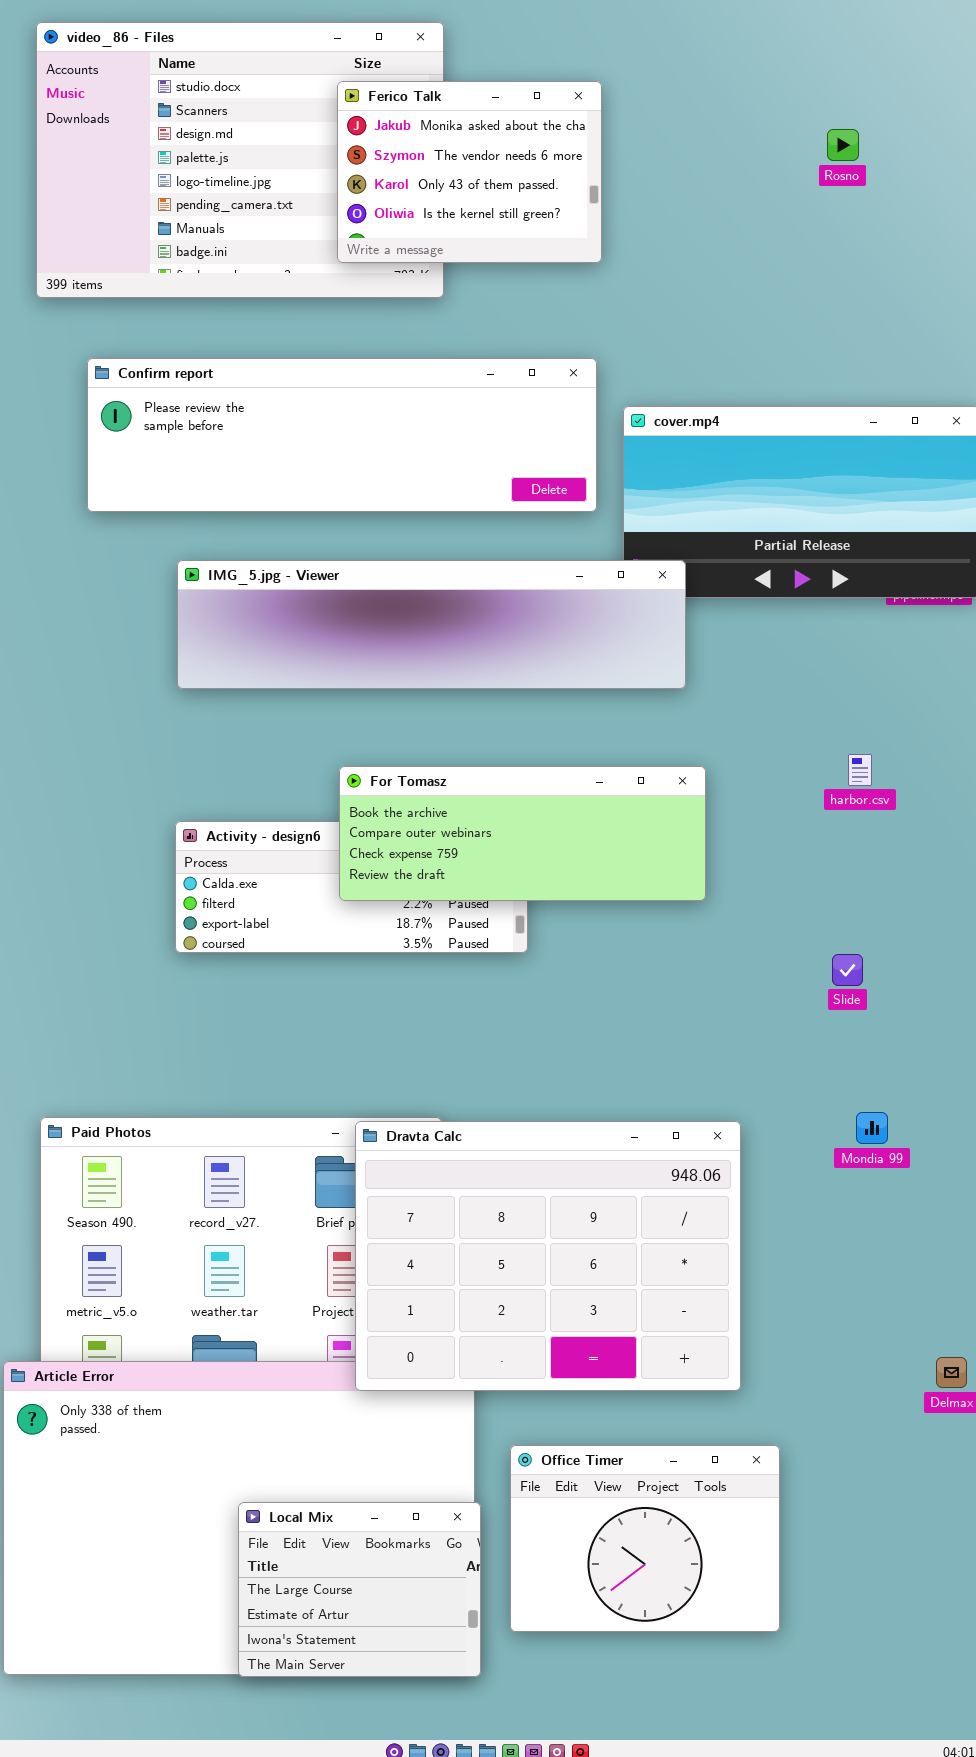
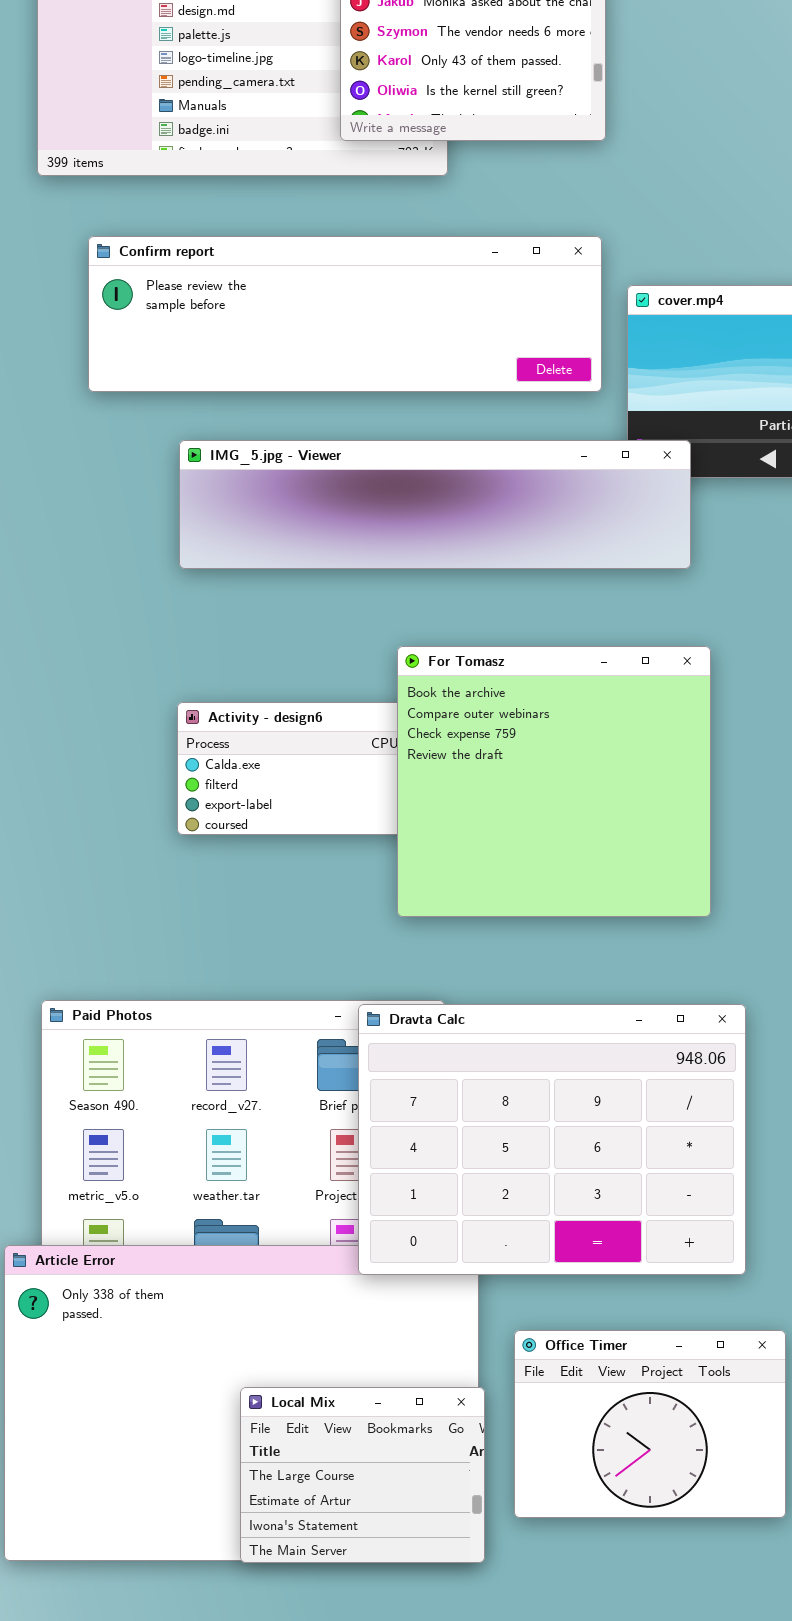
For Tomasz: [339,766,706,901] -> [397,646,711,917], resized

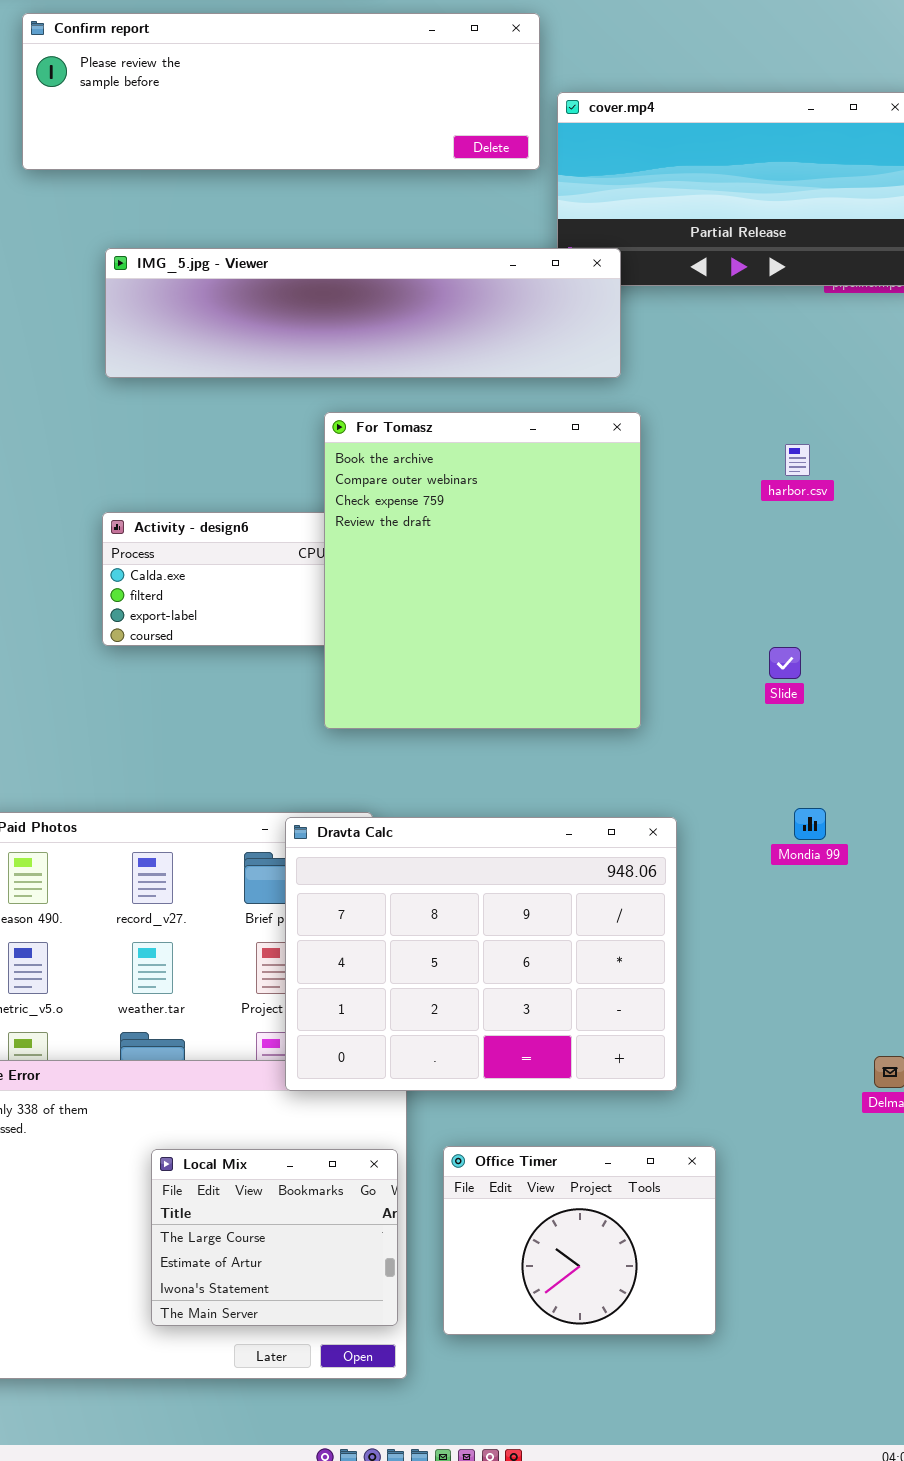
Confirm report: [88,236,602,392] -> [22,13,540,170], moved
For Tomasz: [397,646,711,917] -> [324,412,641,729], resized
Local Mix: [240,1387,485,1563] -> [151,1149,398,1326], moved

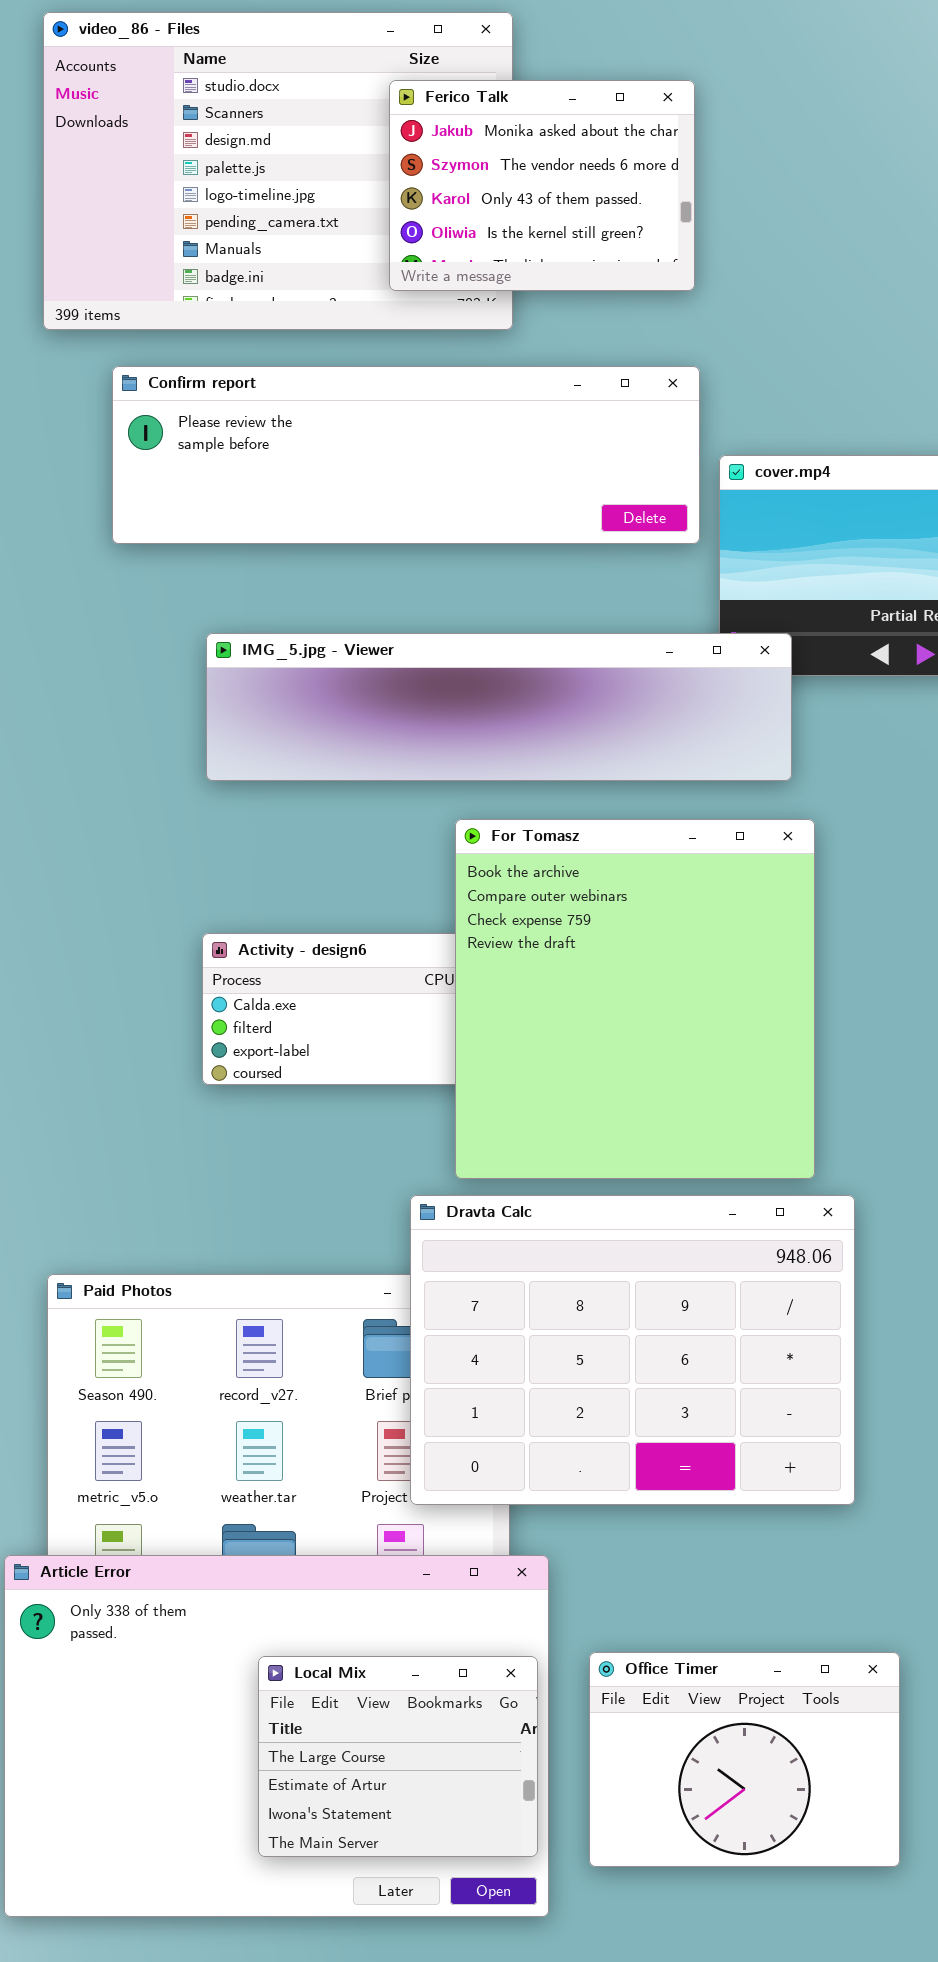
Dravta Calc: [285,817,677,1091] -> [410,1195,855,1505], moved

